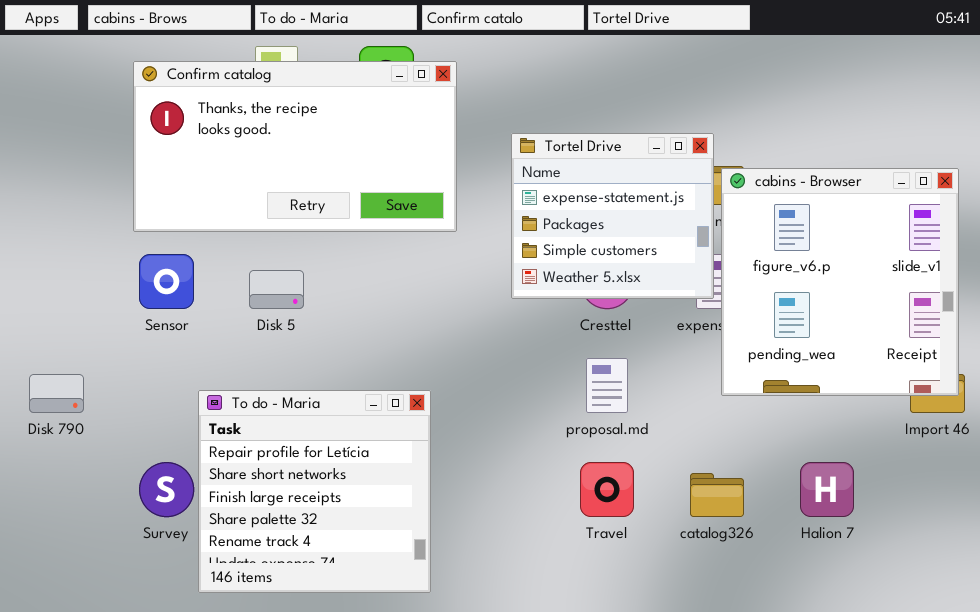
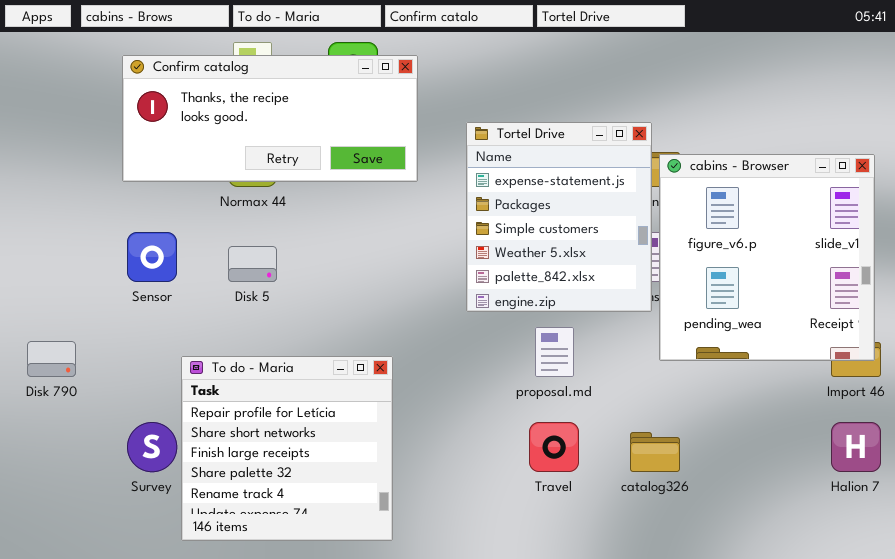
Confirm catalog: [133,61,457,232] -> [122,55,418,182], resized
Tortel Drive: [511,133,714,299] -> [466,122,652,312], resized
Halion 7: [800,462,854,517] -> [831,422,881,472], moved

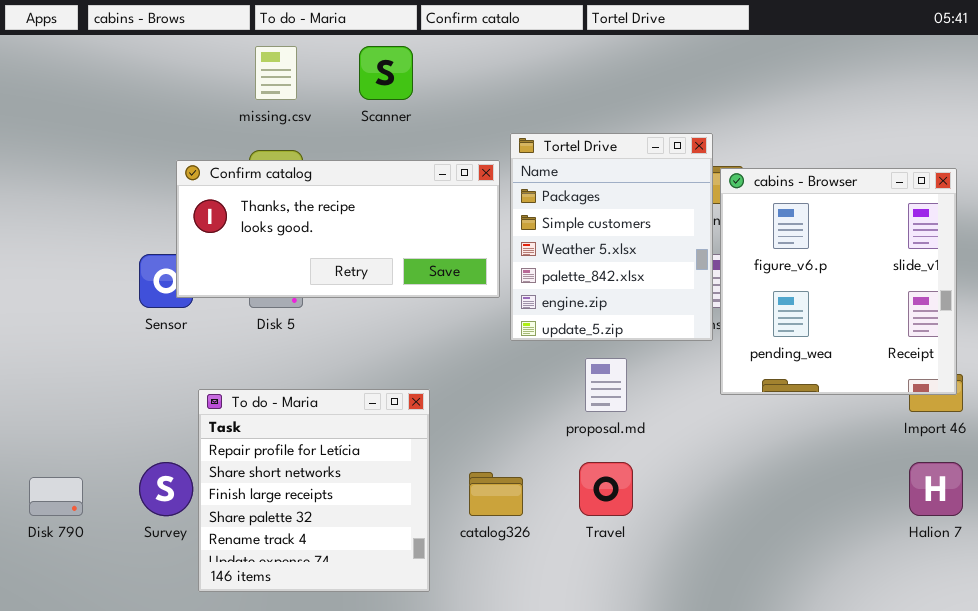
Confirm catalog: [122,55,418,182] -> [176,160,500,298], moved
Tortel Drive: [466,122,652,312] -> [510,133,713,341], scrolled down 1 row
Disk 790: [27,341,76,377] -> [29,477,83,516], moved
catalog326: [630,432,680,472] -> [469,472,523,516], moved

